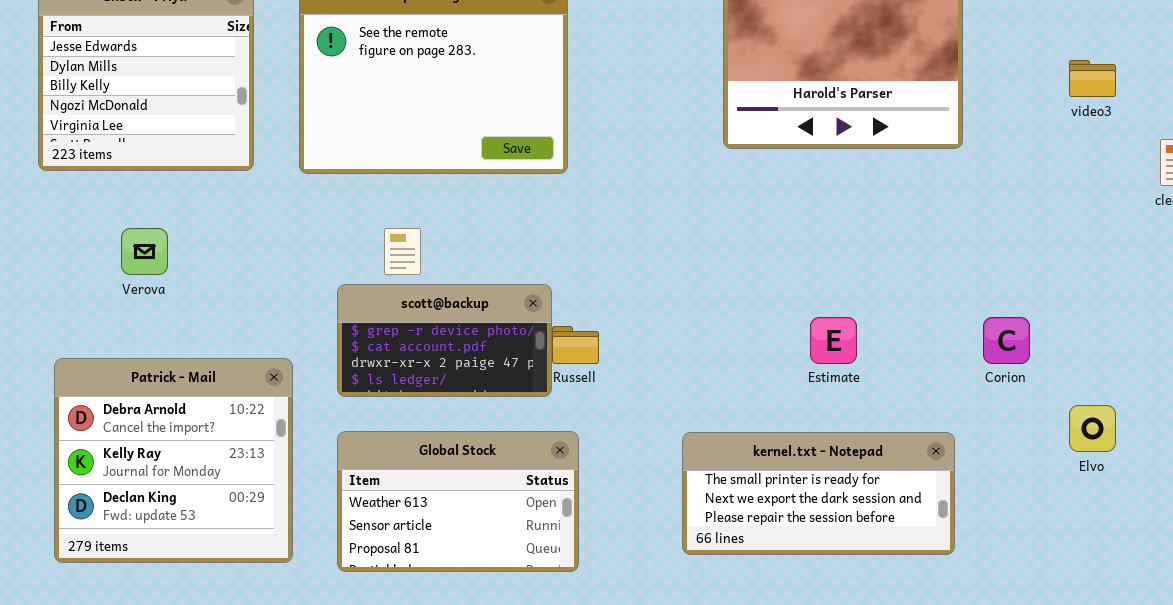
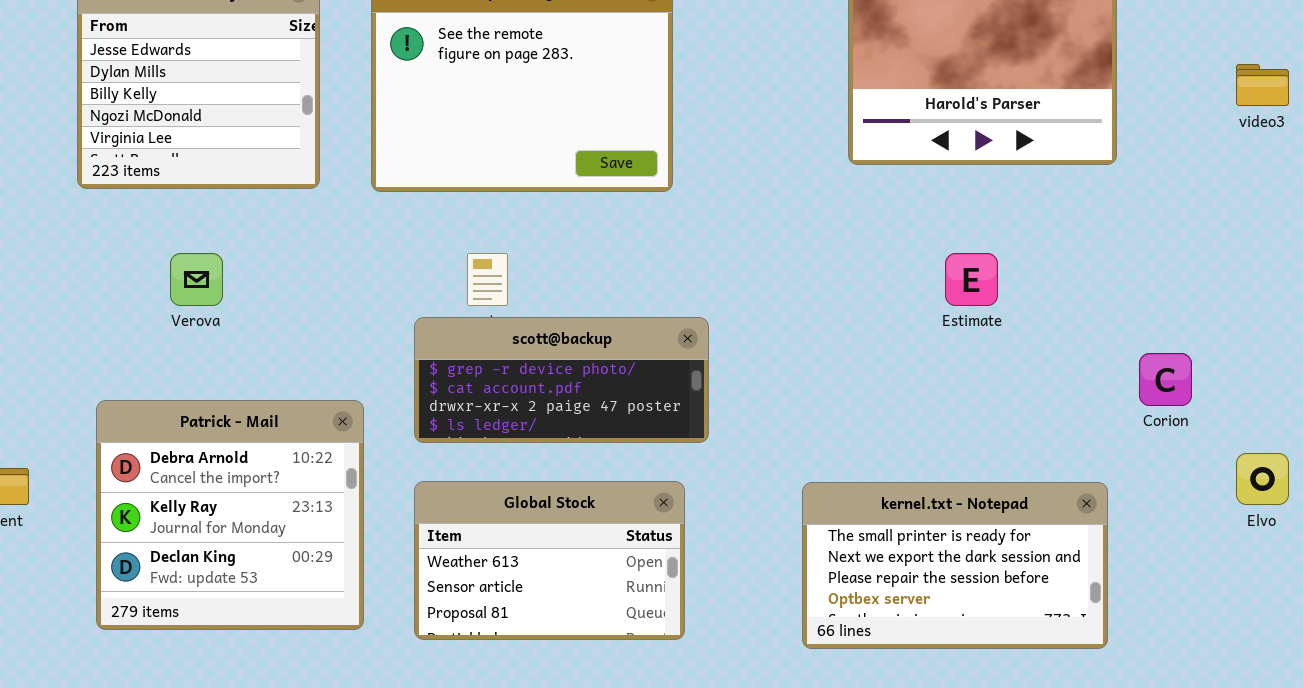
scott@backup: [337,284,552,397] -> [414,317,709,443], resized
Estimate: [810,317,857,364] -> [945,253,998,306], moved
kernel.txt - Notepad: [682,432,955,555] -> [802,482,1108,649], resized

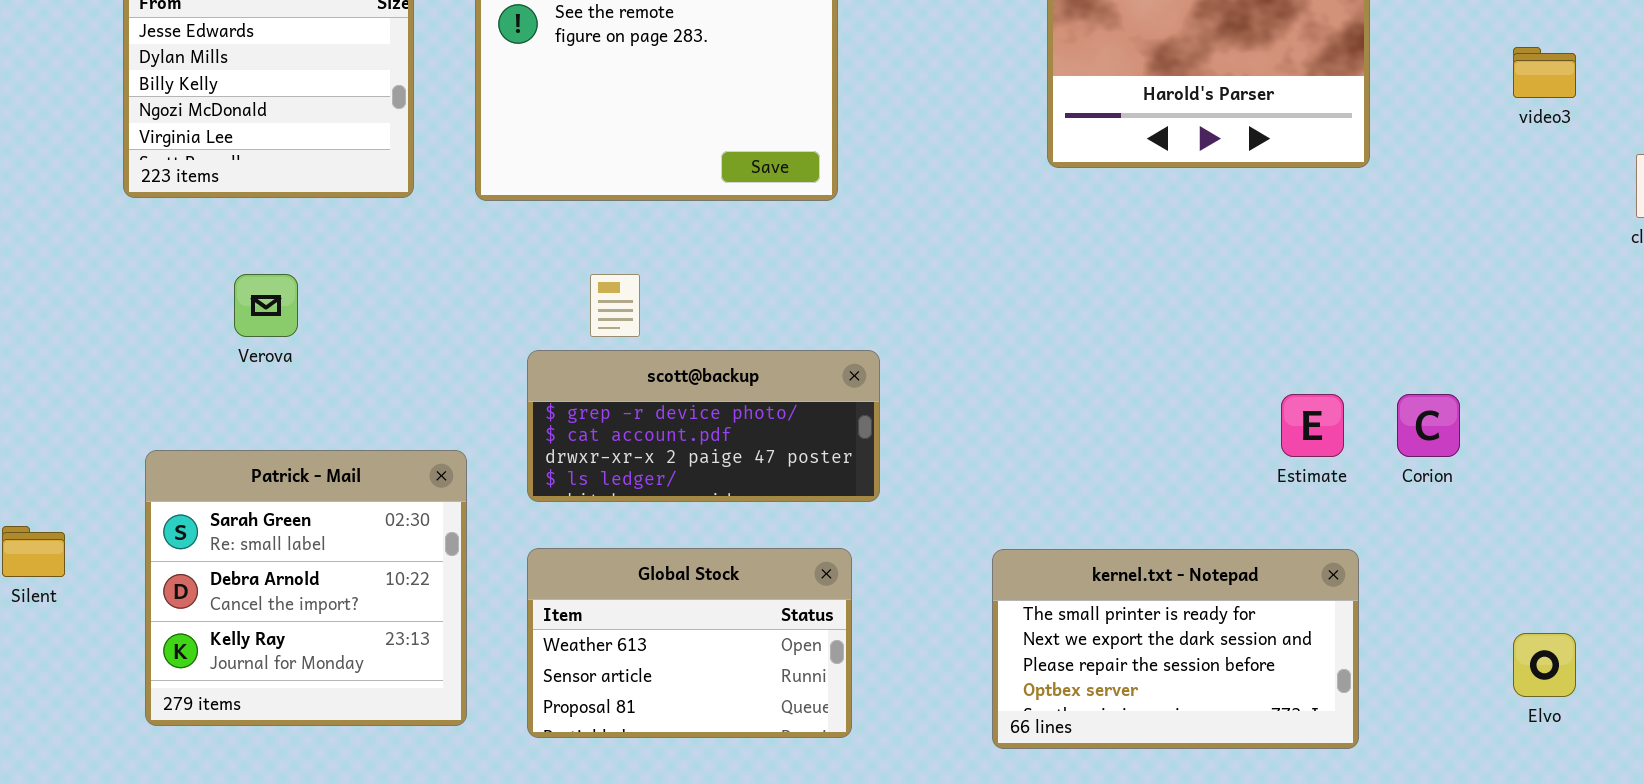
Estimate: [945,253,998,306] -> [1281,394,1344,457], moved
Patrick - Mail: [96,400,364,630] -> [145,450,467,726], scrolled up 1 row
Elvo: [1236,453,1289,505] -> [1513,633,1576,697], moved

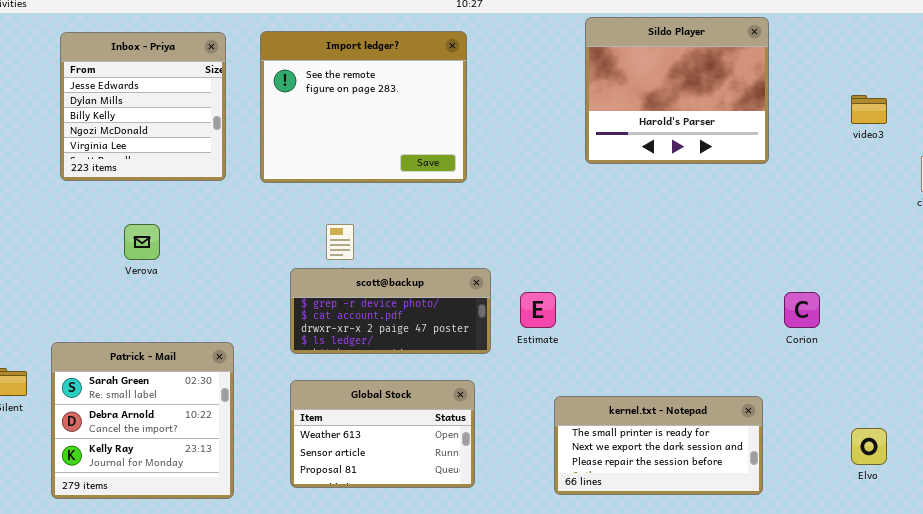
Estimate: [1281,394,1344,457] -> [520,292,556,328], moved
Patrick - Mail: [145,450,467,726] -> [51,342,234,499], moved
kernel.txt - Notepad: [992,549,1359,749] -> [554,396,763,495], resized

